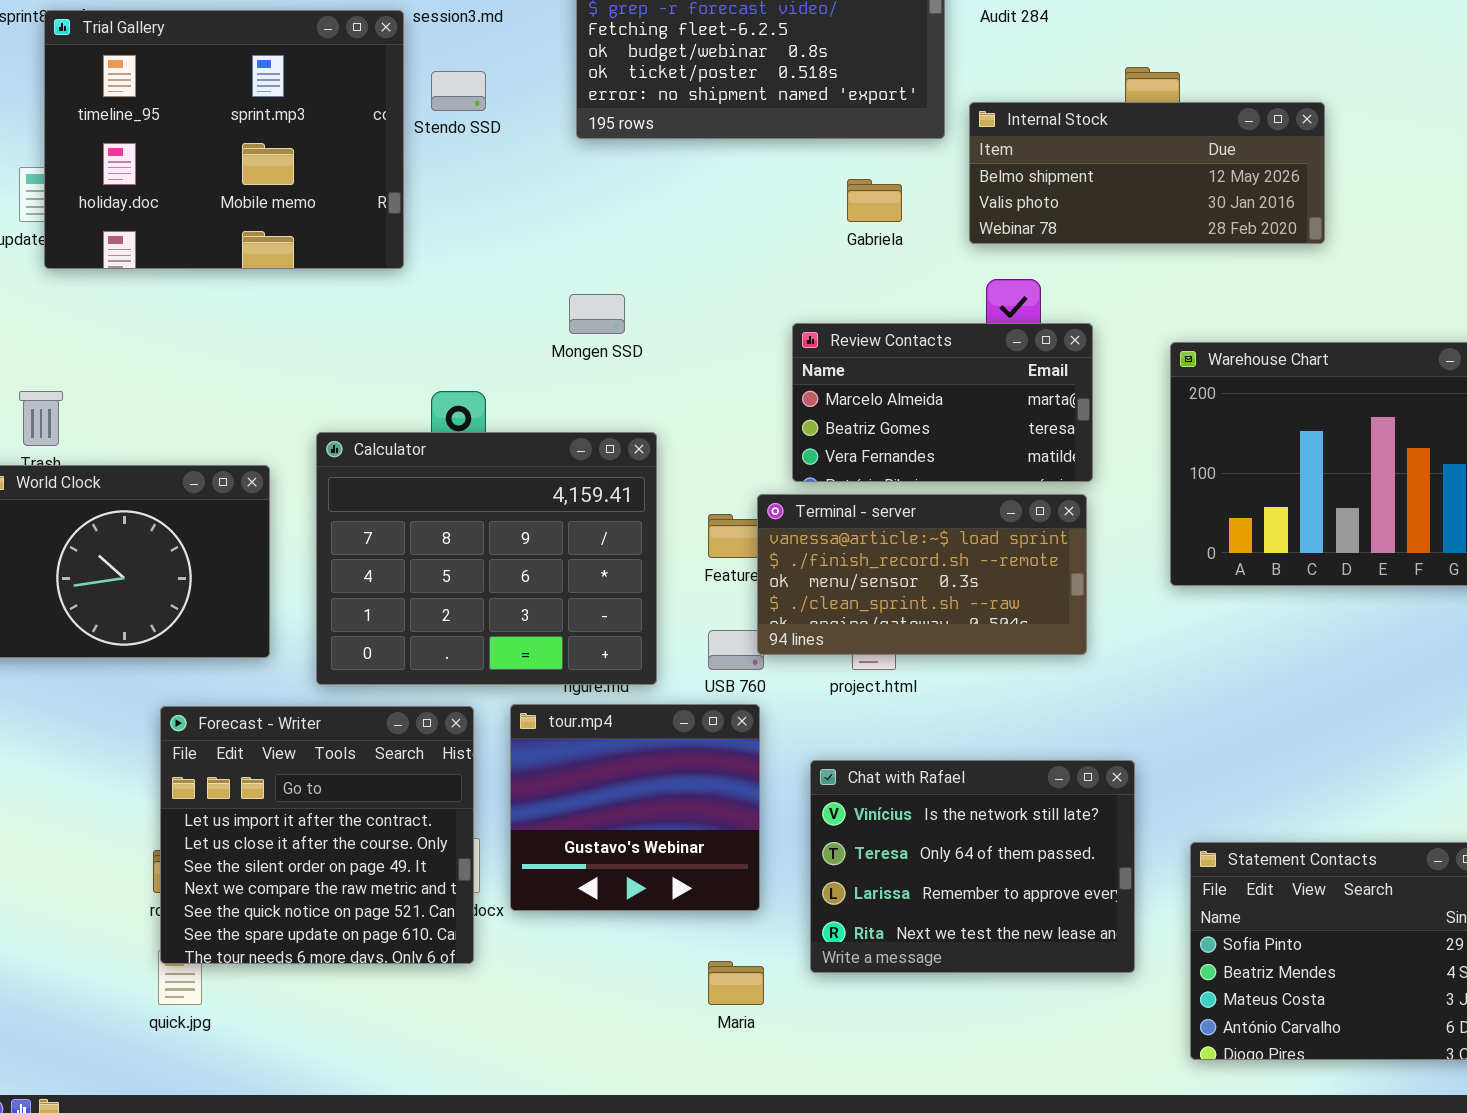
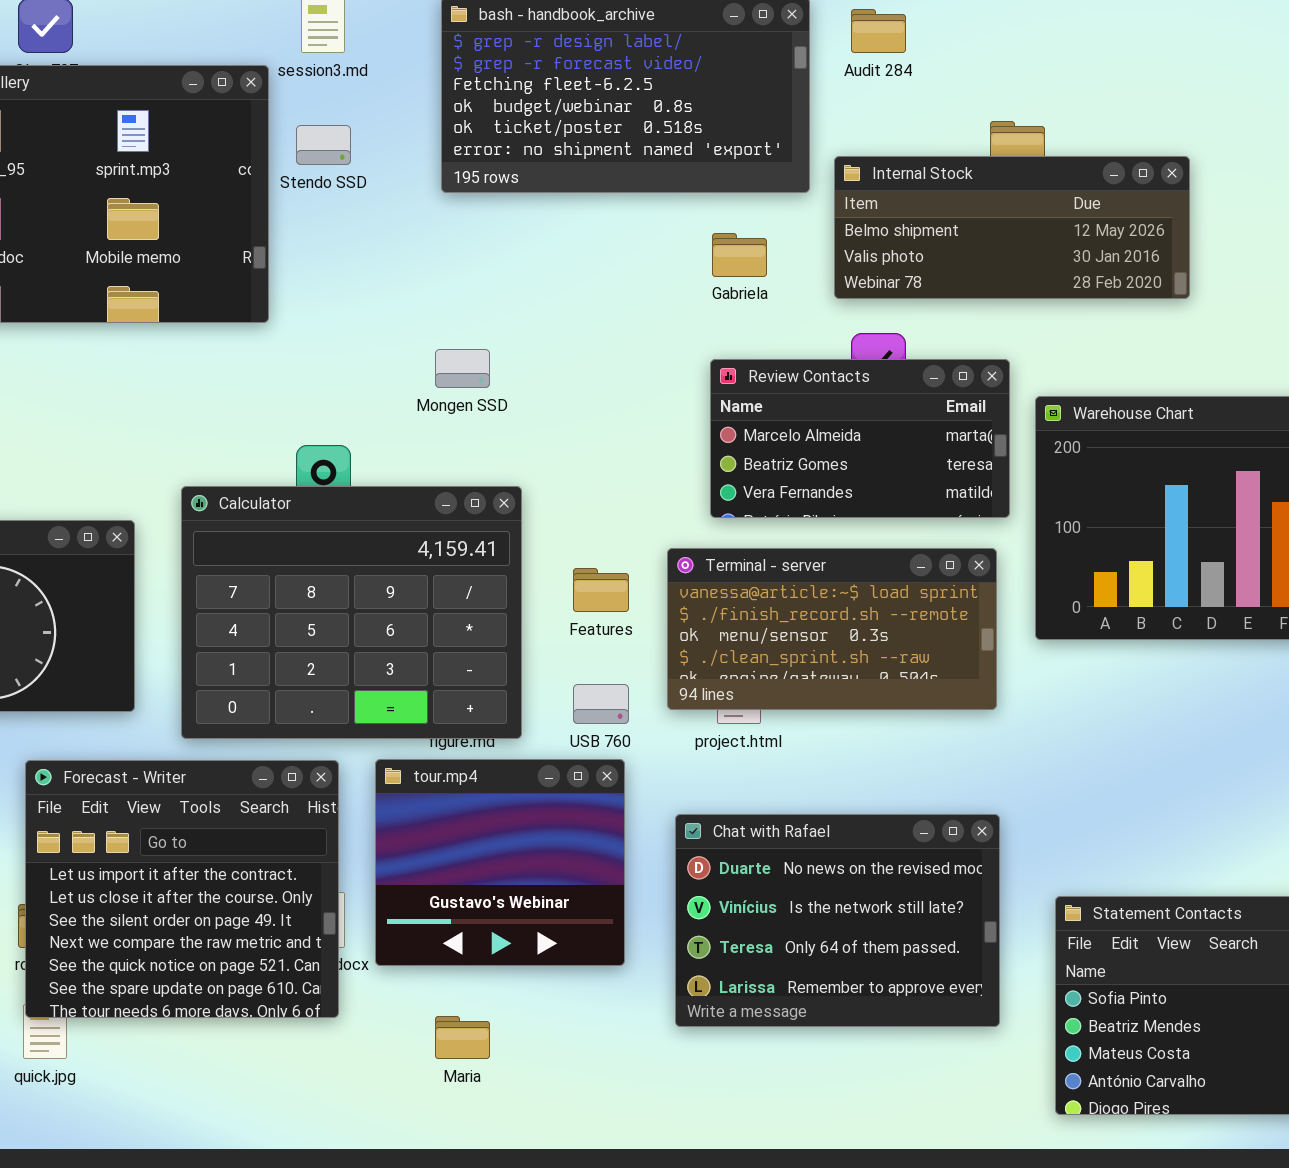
Review Contacts: [792,323,1093,482] -> [710,359,1010,518], moved
Terminal - server: [757,494,1087,655] -> [667,548,997,710], moved
Chat with Rafael: [810,760,1135,973] -> [675,814,1000,1027], scrolled up 1 row
Maria: [708,961,764,1005] -> [435,1016,490,1059], moved

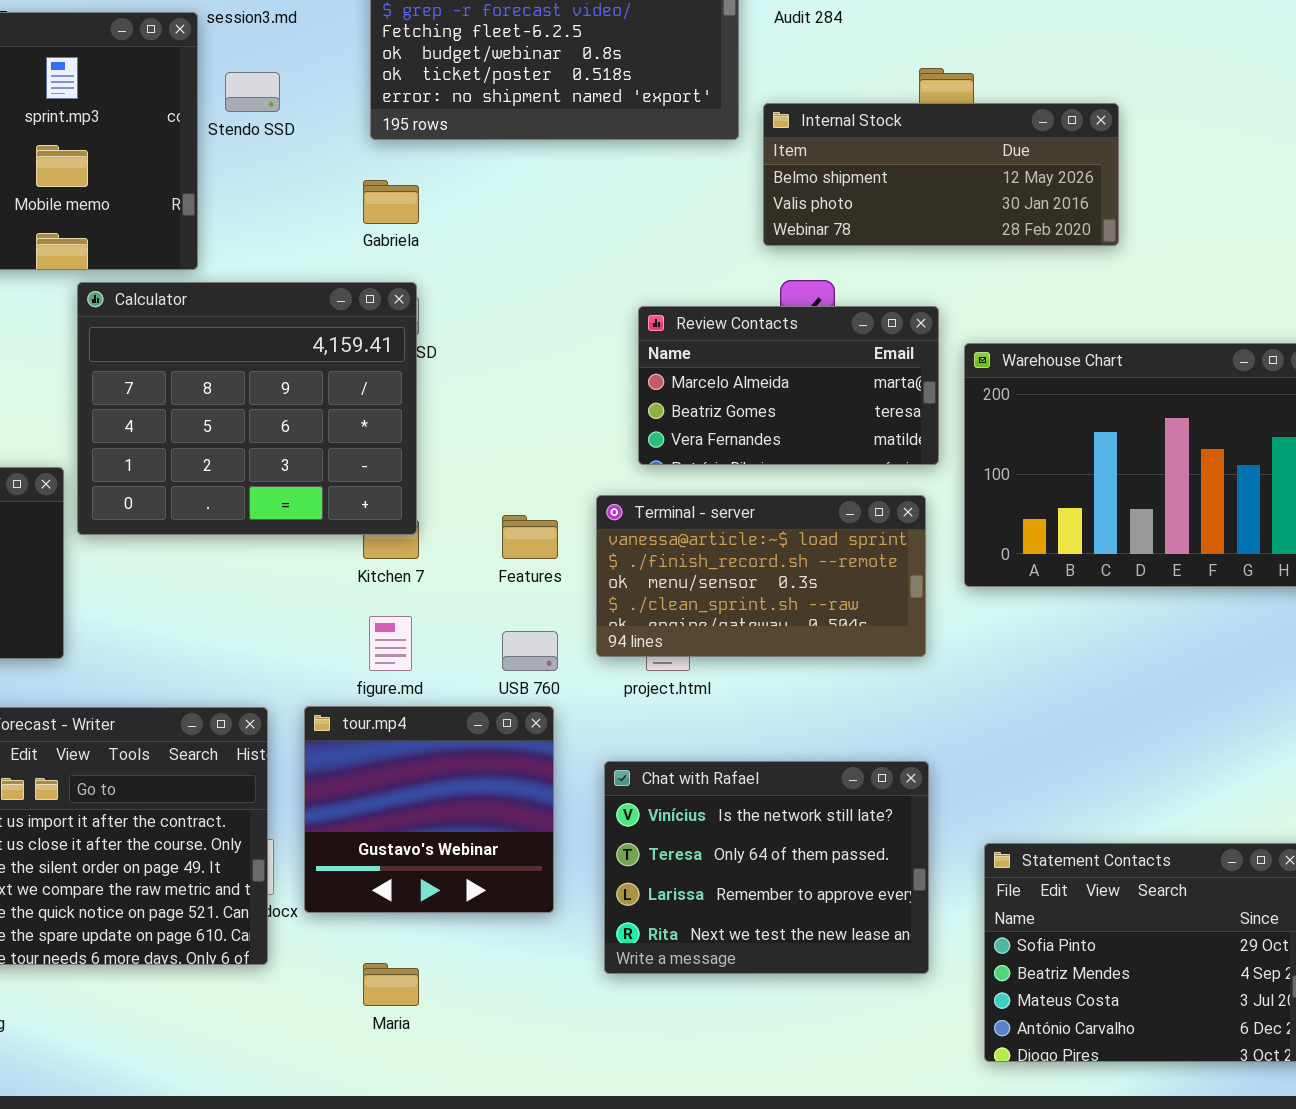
Gabriela: [712,233,767,277] -> [363,180,419,224], moved
Calculator: [181,486,522,739] -> [77,282,417,535], moved
Chat with Rafael: [675,814,1000,1027] -> [604,761,929,974], scrolled down 1 row

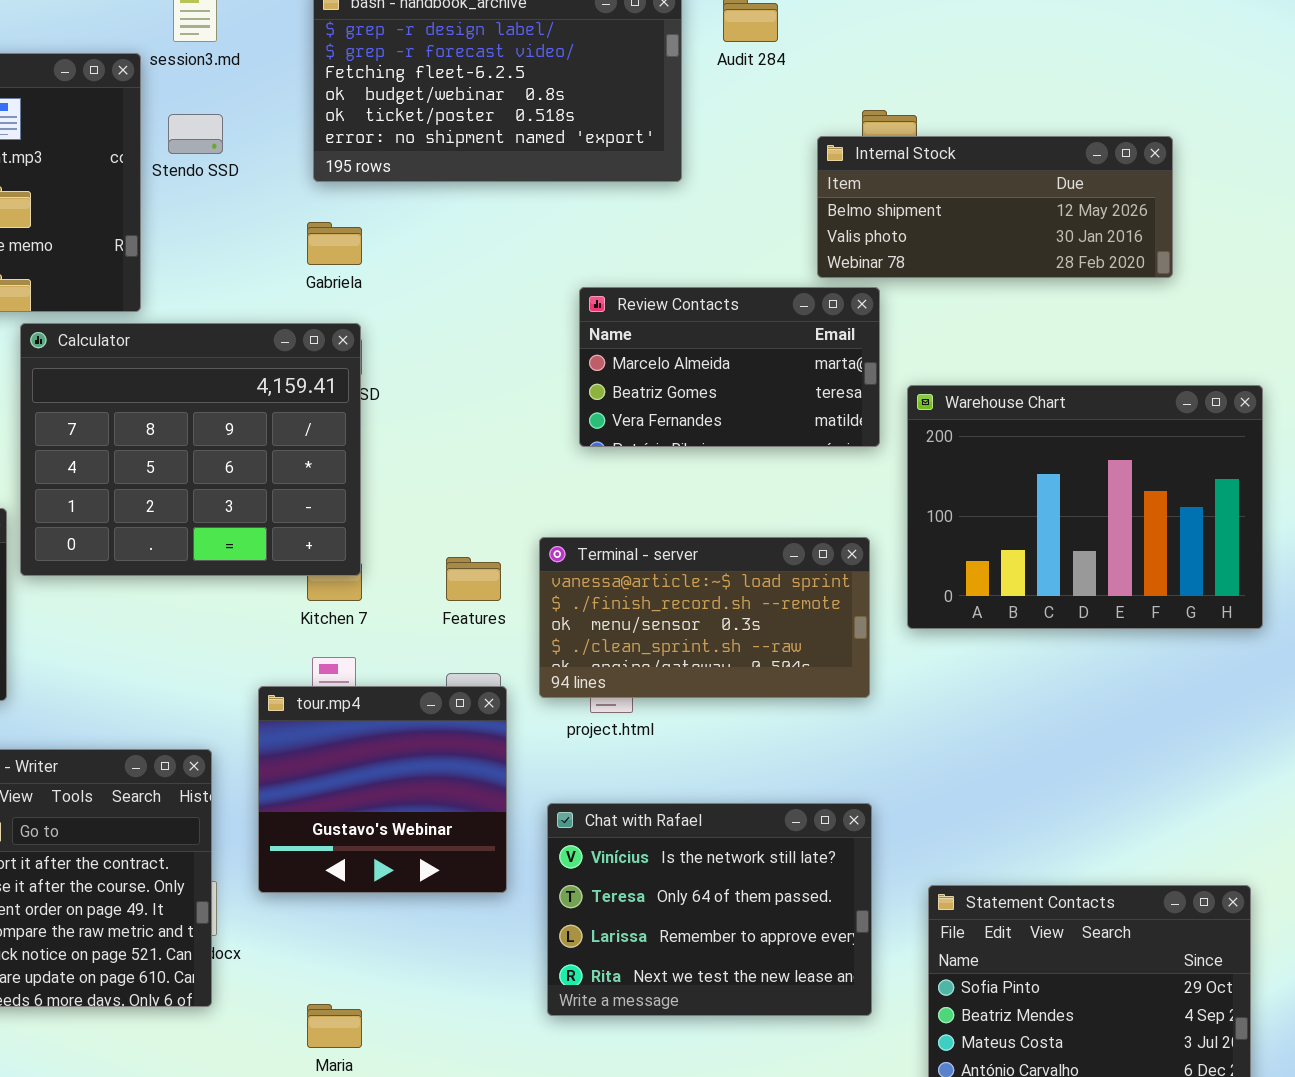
Internal Stock: [763,103,1119,246] -> [817,136,1173,278], moved
Review Contacts: [638,306,939,465] -> [579,287,880,447], moved
tour.mp4: [304,706,554,913] -> [258,686,507,893], moved

